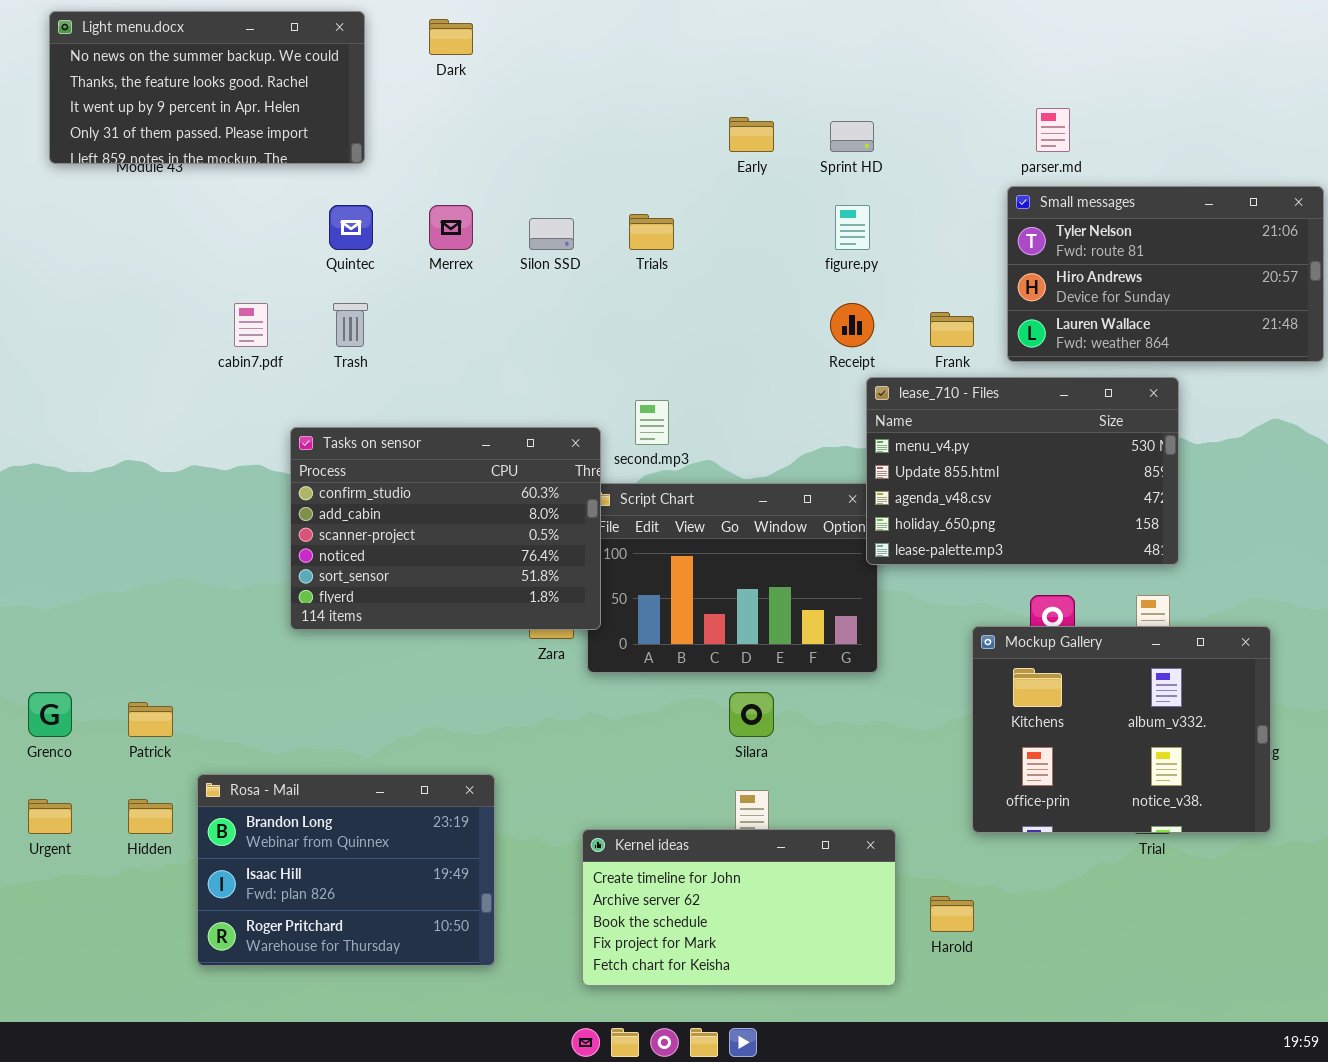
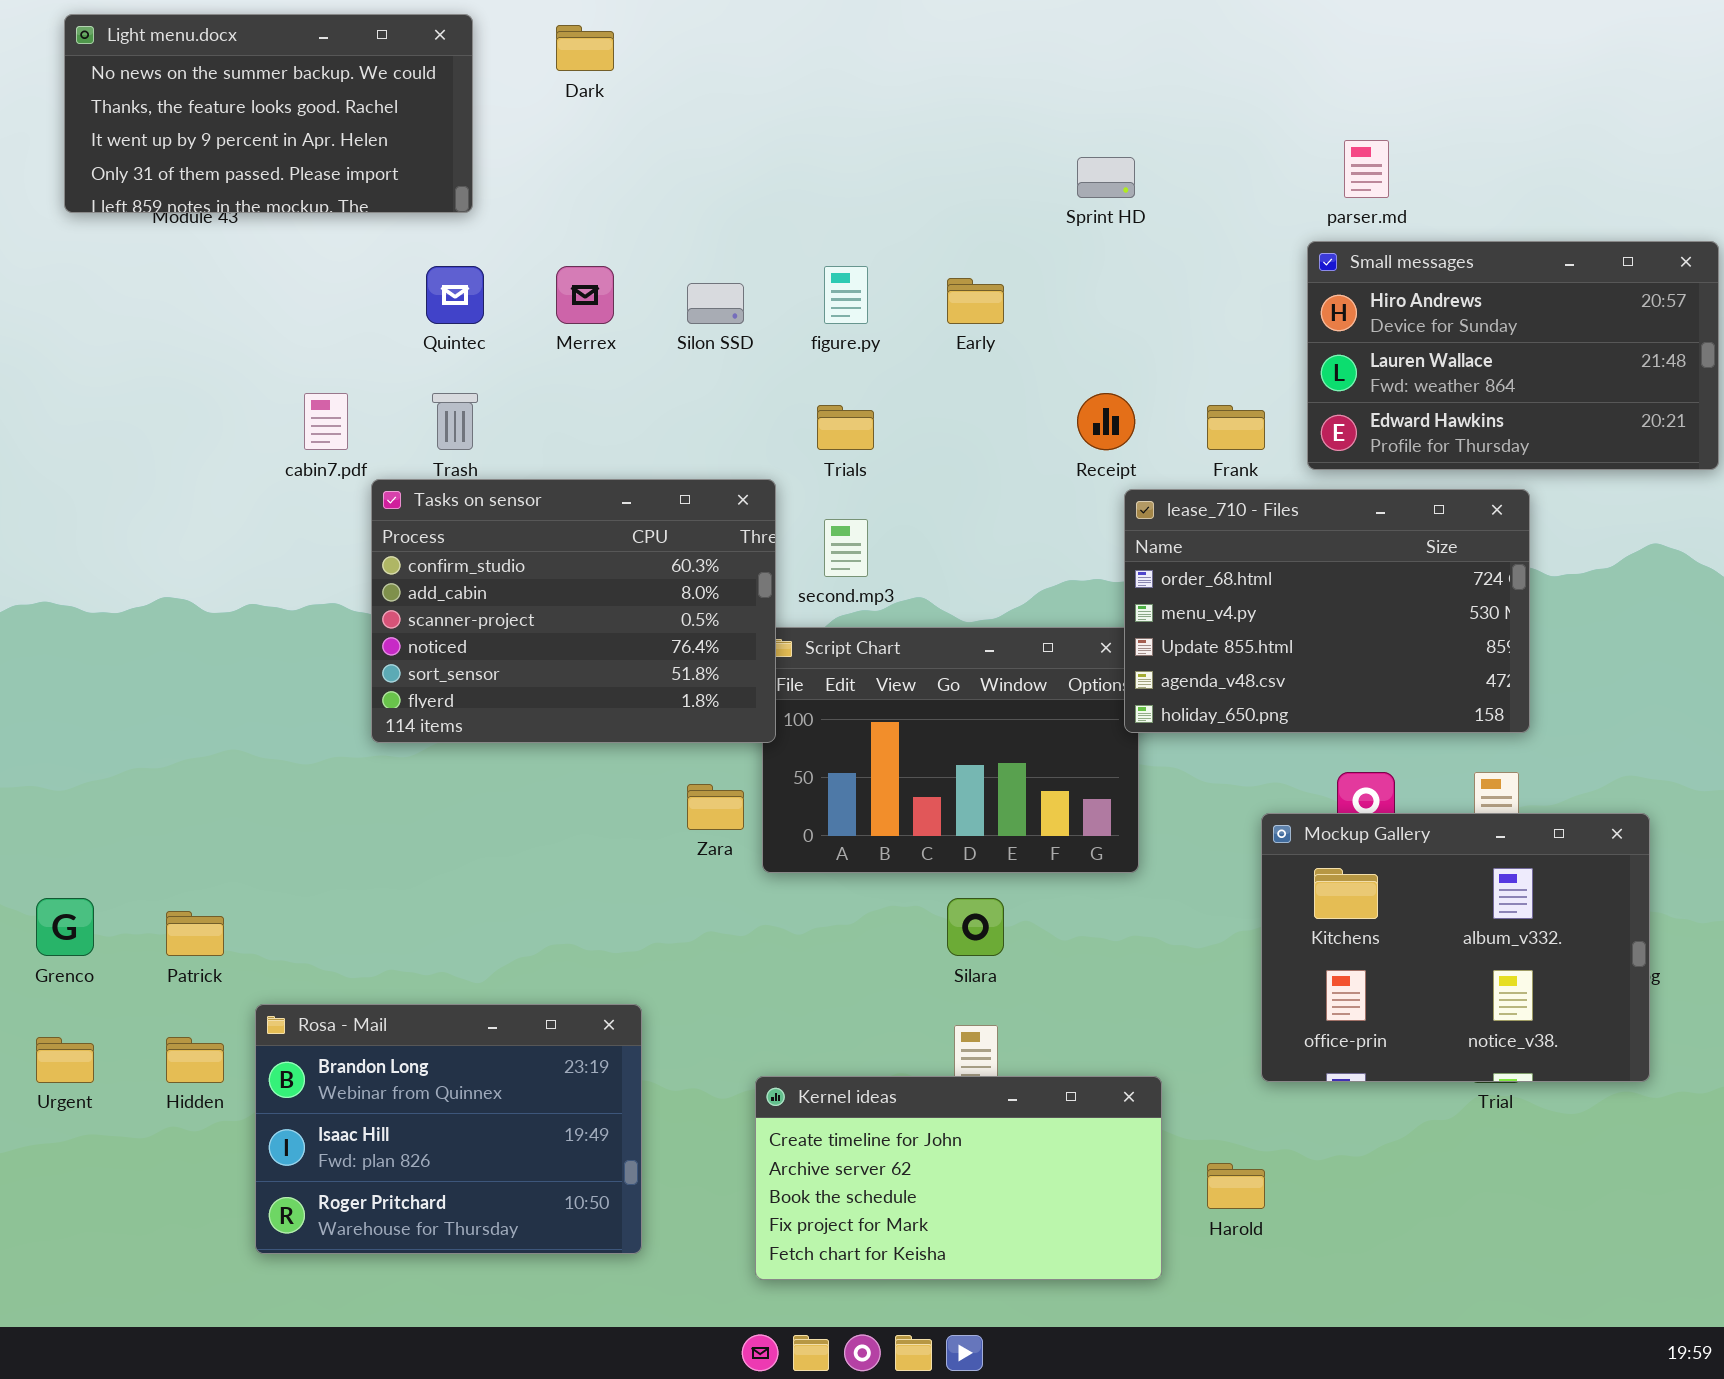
Early: [729,117,774,152] -> [947,278,1004,324], moved
Small messages: [1007,186,1324,362] -> [1307,241,1719,470], scrolled down 1 row
figure.py: [835,205,870,250] -> [824,266,868,324], moved
Trials: [629,214,674,250] -> [817,405,874,450], moved
lease_710 - Files: [866,377,1179,565] -> [1124,489,1530,733], scrolled up 1 row
Tasks on sensor: [290,427,601,630] -> [371,479,776,743], moved

